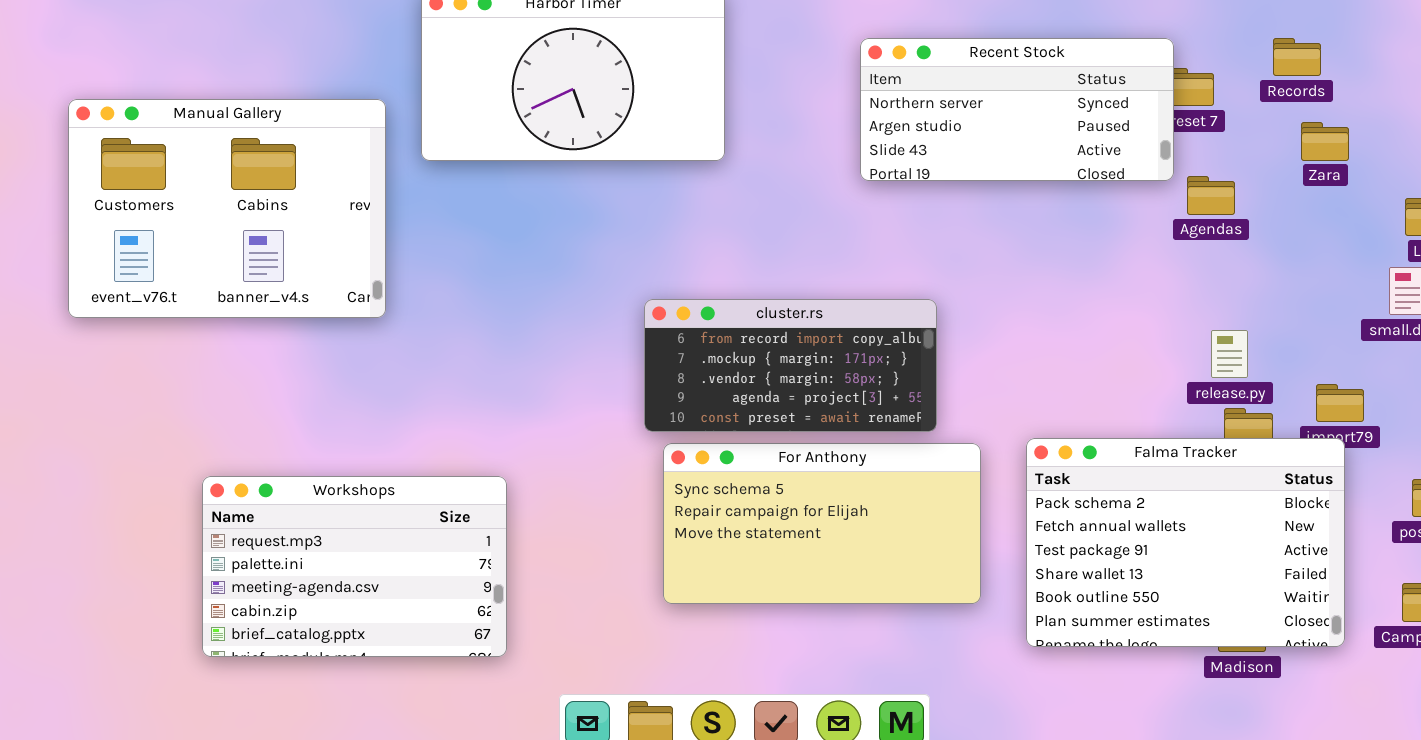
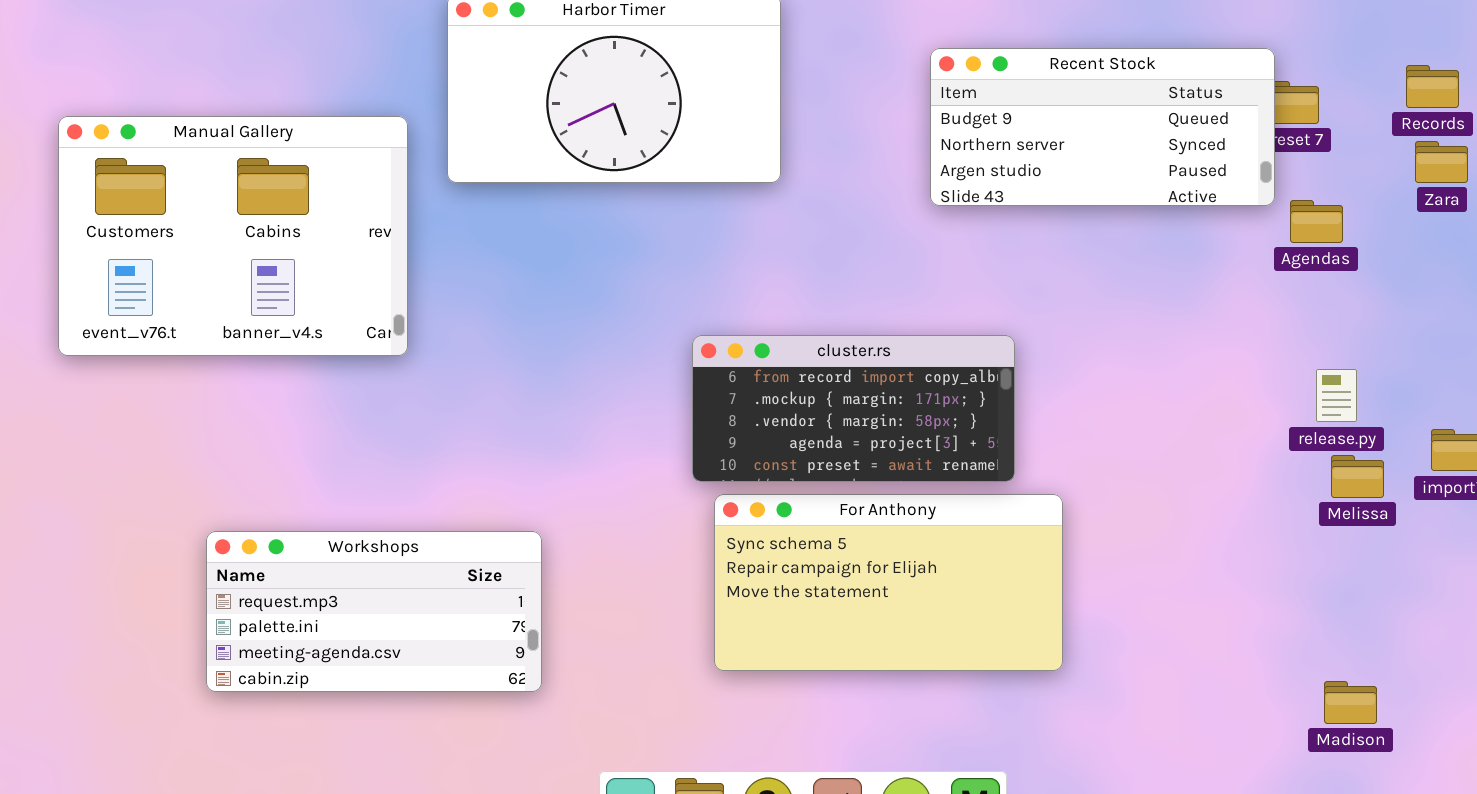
Recent Stock: [860,38,1174,181] -> [930,48,1275,206], scrolled up 1 row
Records: [1273,38,1321,76] -> [1406,65,1459,108], moved
Falma Tracker: [1026,438,1345,647] -> none, closed
Workshops: [202,476,507,657] -> [206,531,542,692], resized

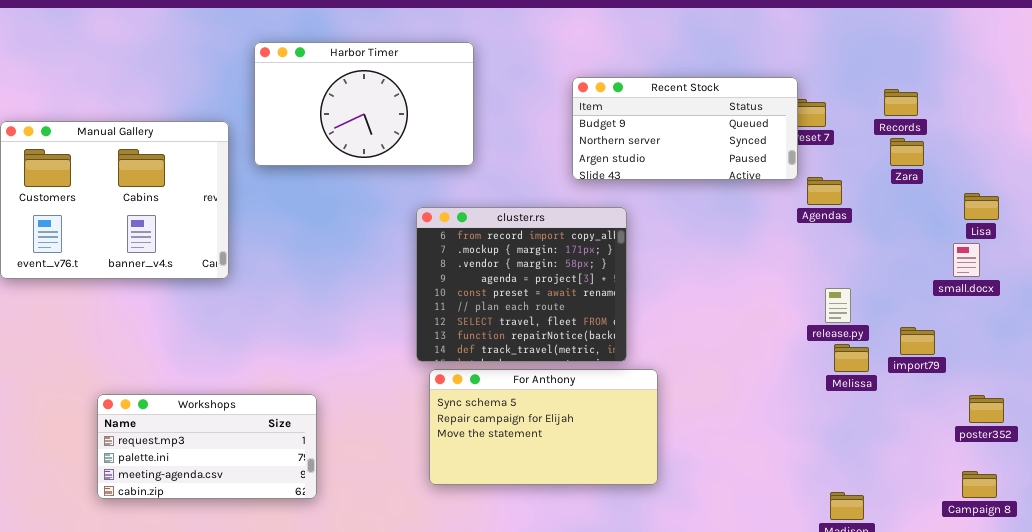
cluster.rs: [692,335,1015,482] -> [416,207,627,362], resized

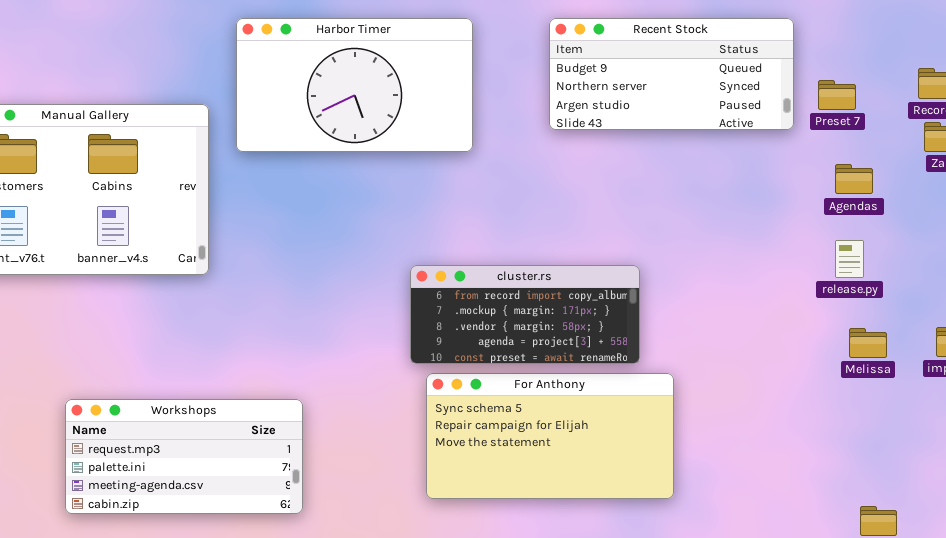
Recent Stock: [572,77,798,180] -> [549,18,794,130], moved
cluster.rs: [416,207,627,362] -> [410,265,640,364], resized
release.py: [825,288,851,323] -> [835,240,864,278], moved
Melissa: [834,344,869,372] -> [849,328,887,358], moved

